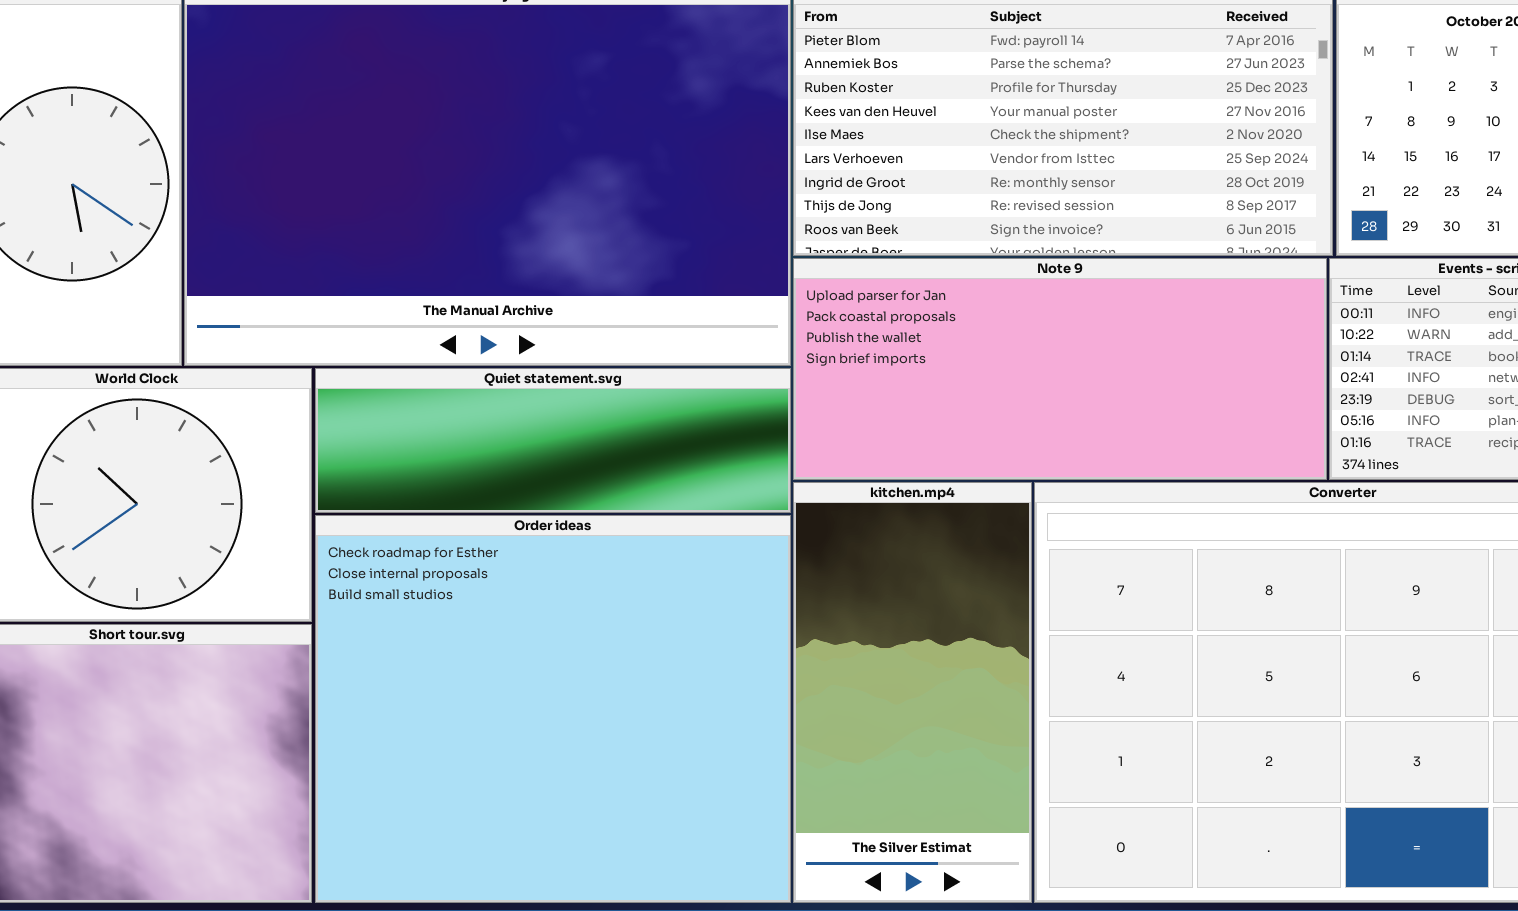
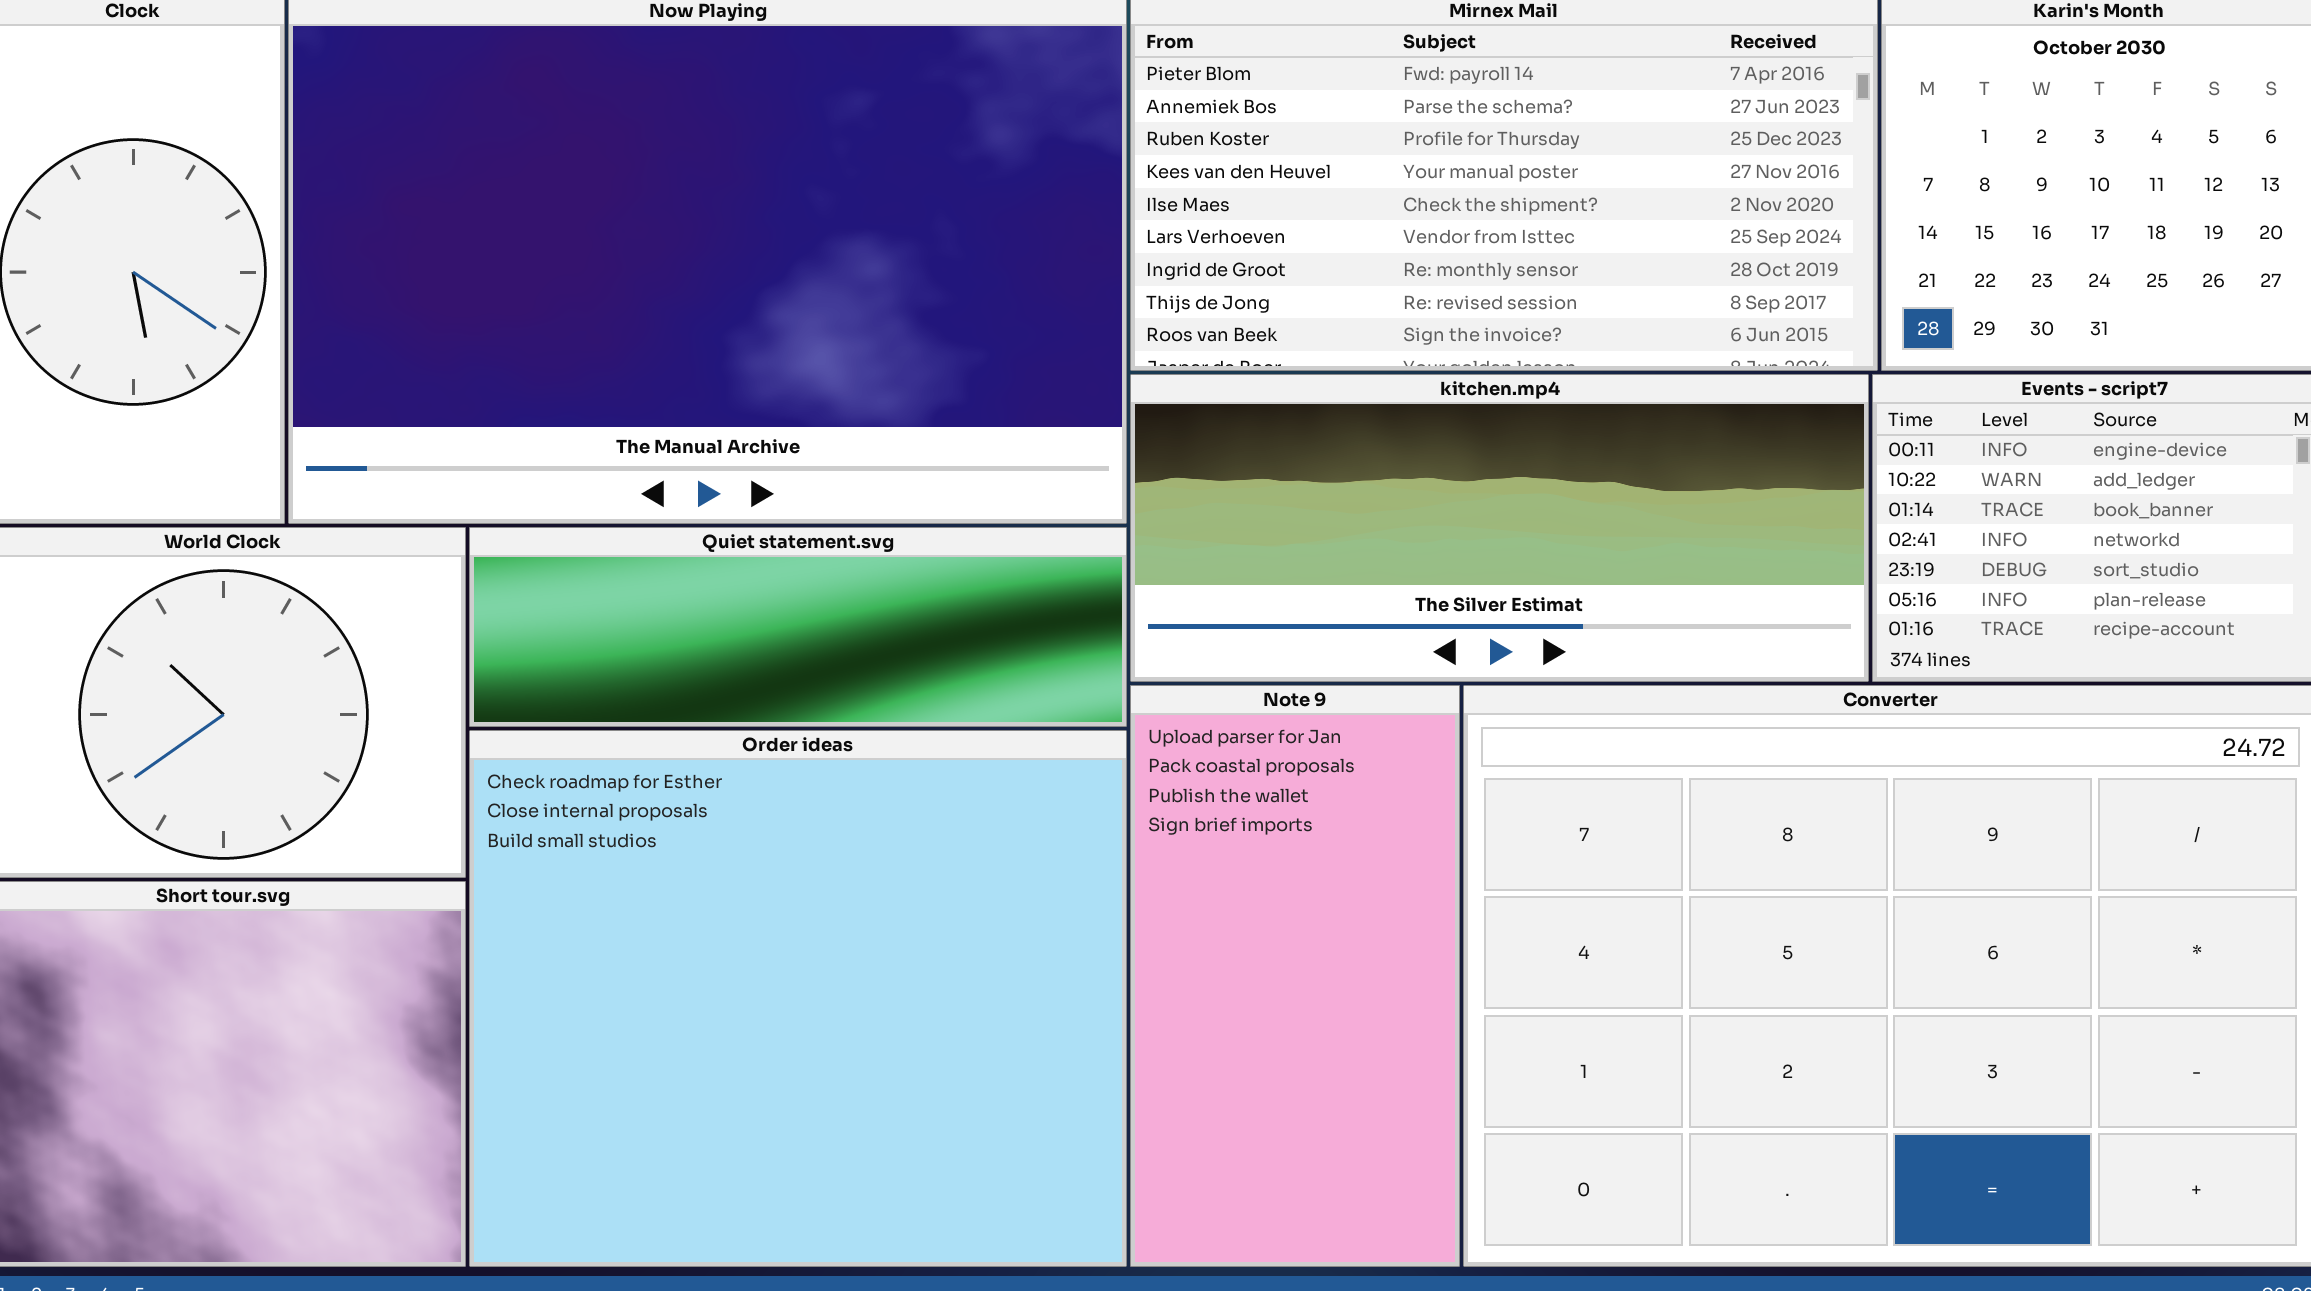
Note 9: [793,258,1327,480] -> [1130,685,1460,1267], moved, resized
kitchen.mp4: [793,482,1032,903] -> [1130,374,1869,682], moved, resized

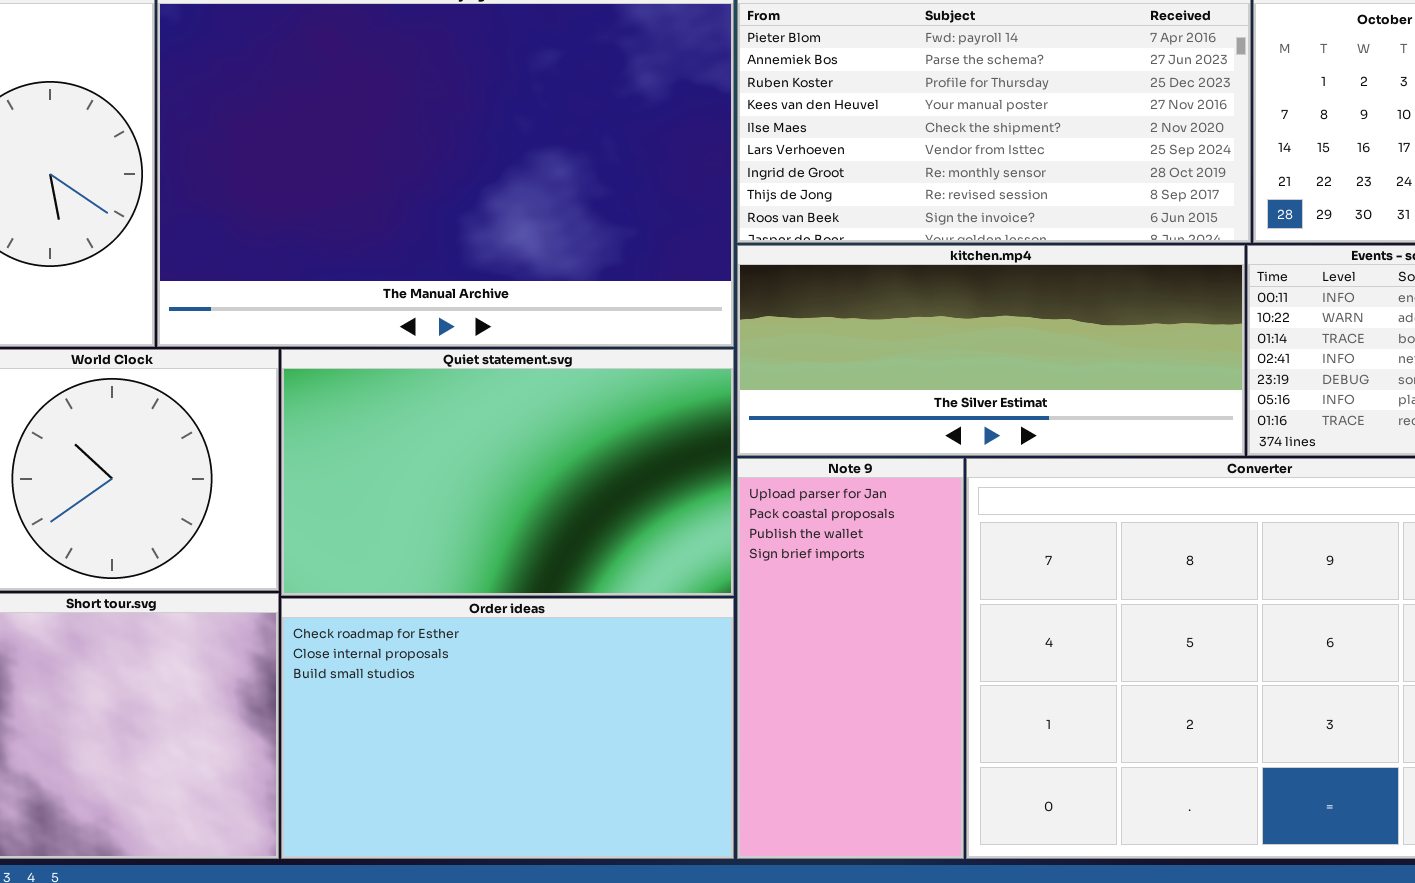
Quiet statement.svg: [469,527,1127,727] -> [281,349,734,596], resized
Order ideas: [469,730,1127,1267] -> [281,598,734,859], resized

